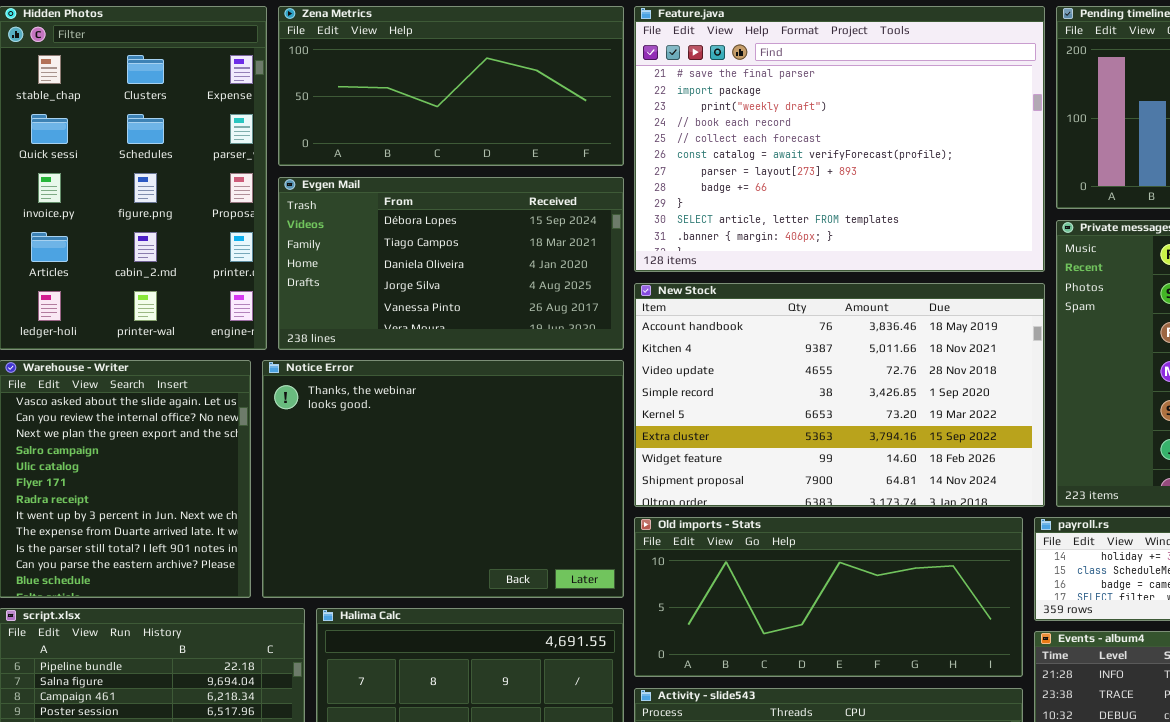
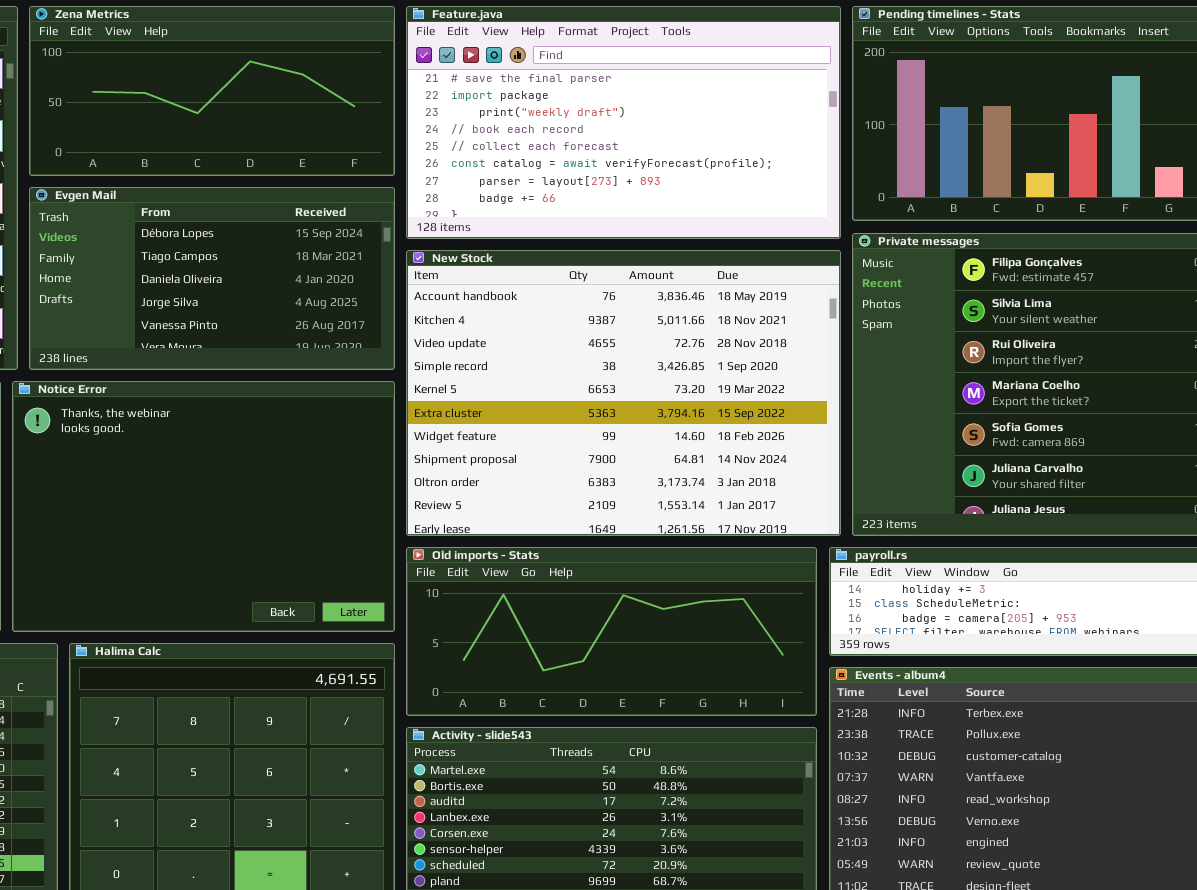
Feature.java: [634,6,1045,272] -> [406,6,841,239], resized
New Stock: [634,283,1045,507] -> [406,250,841,536], resized

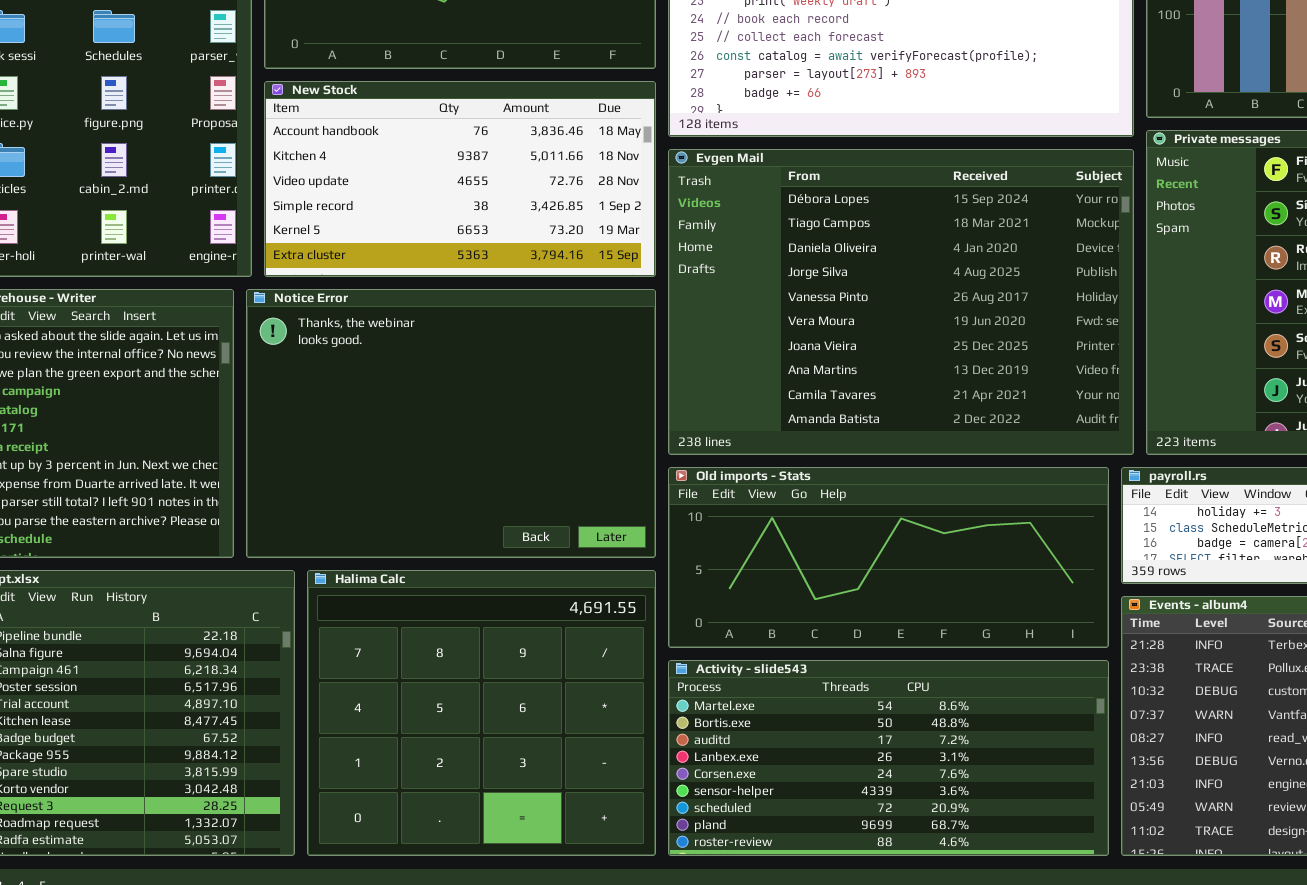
Evgen Mail: [29,187,395,370] -> [668,149,1134,455], moved, resized
New Stock: [406,250,841,536] -> [264,81,656,277], moved, resized

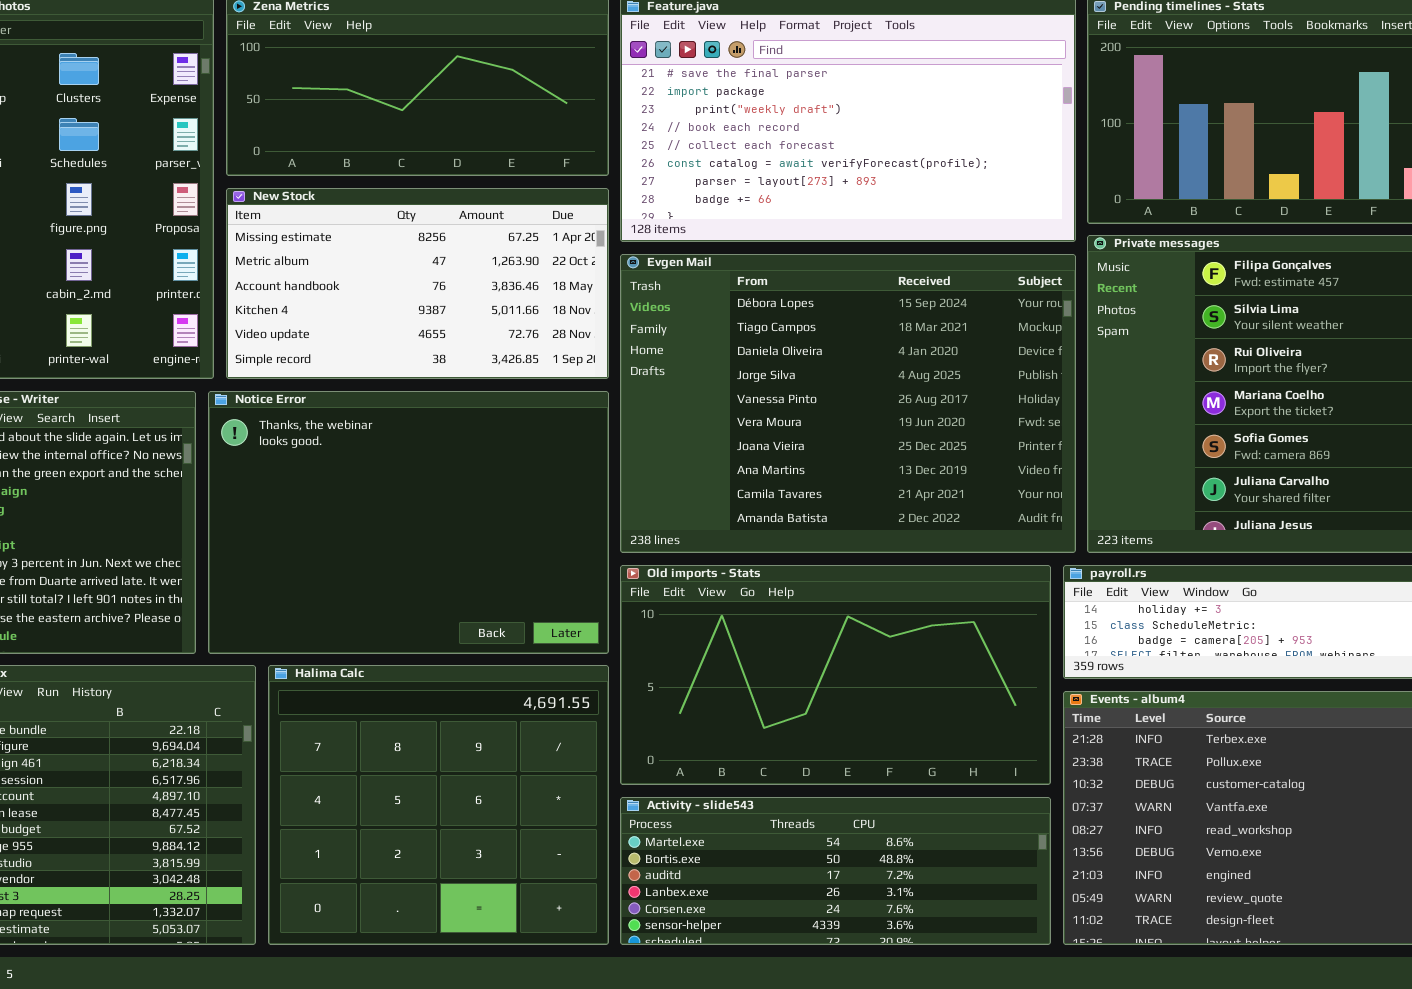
New Stock: [264,81,656,277] -> [226,188,609,379], scrolled up 2 rows
Old imports - Stats: [668,467,1109,648] -> [620,565,1051,785], resized
Activity - slide543: [668,660,1109,856] -> [620,797,1051,945], resized

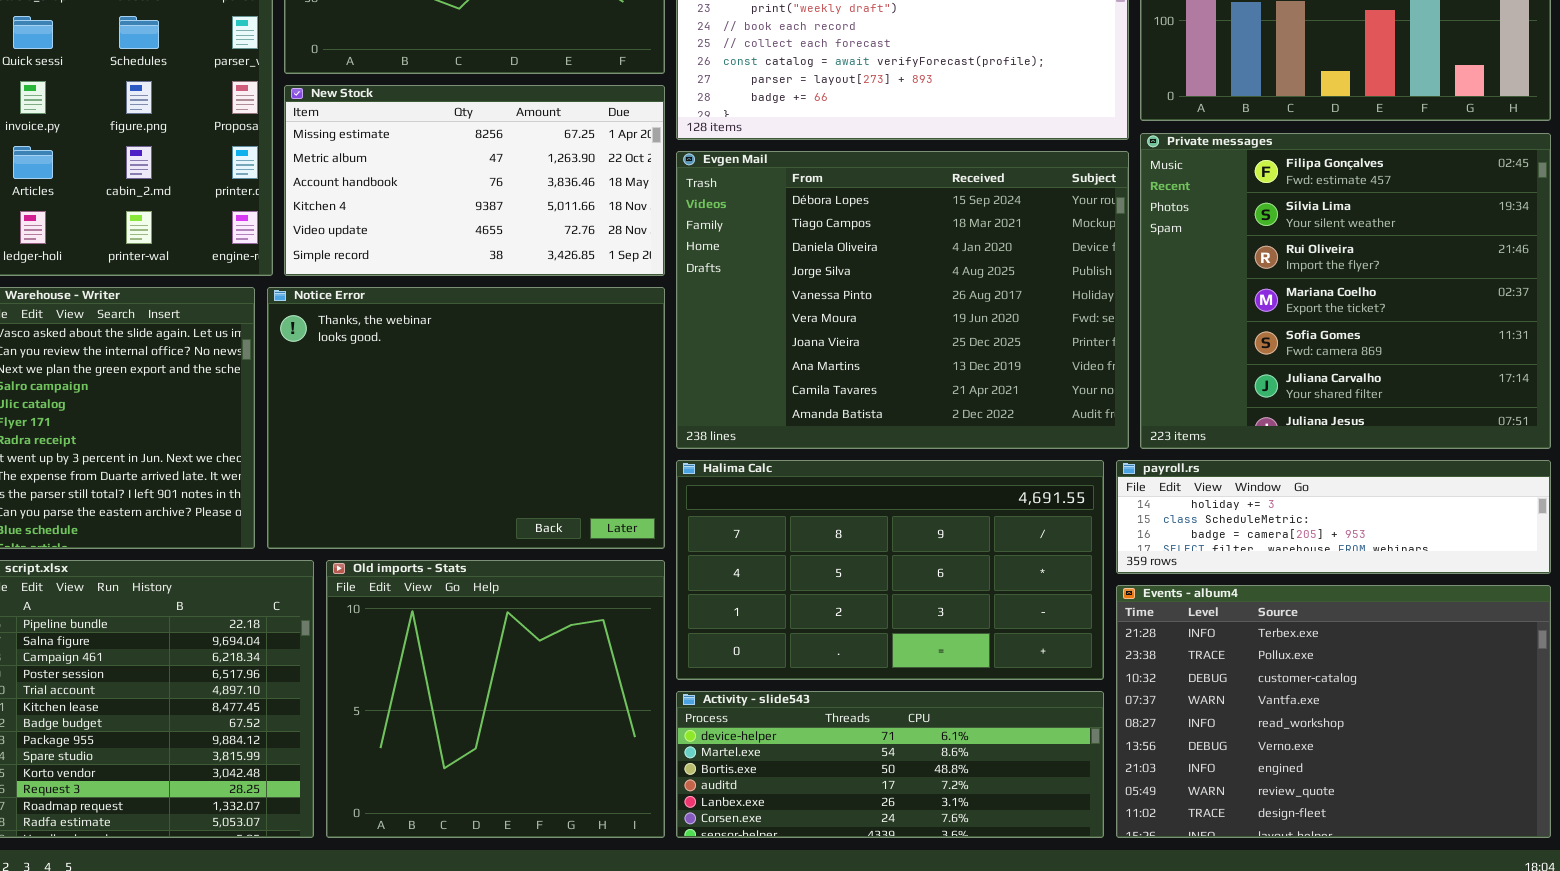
Old imports - Stats: [620,565,1051,785] -> [326,560,665,838], moved, resized
Halima Calc: [268,665,609,945] -> [676,460,1104,680], moved, resized
Activity - slide543: [620,797,1051,945] -> [676,691,1104,838], scrolled up 1 row

